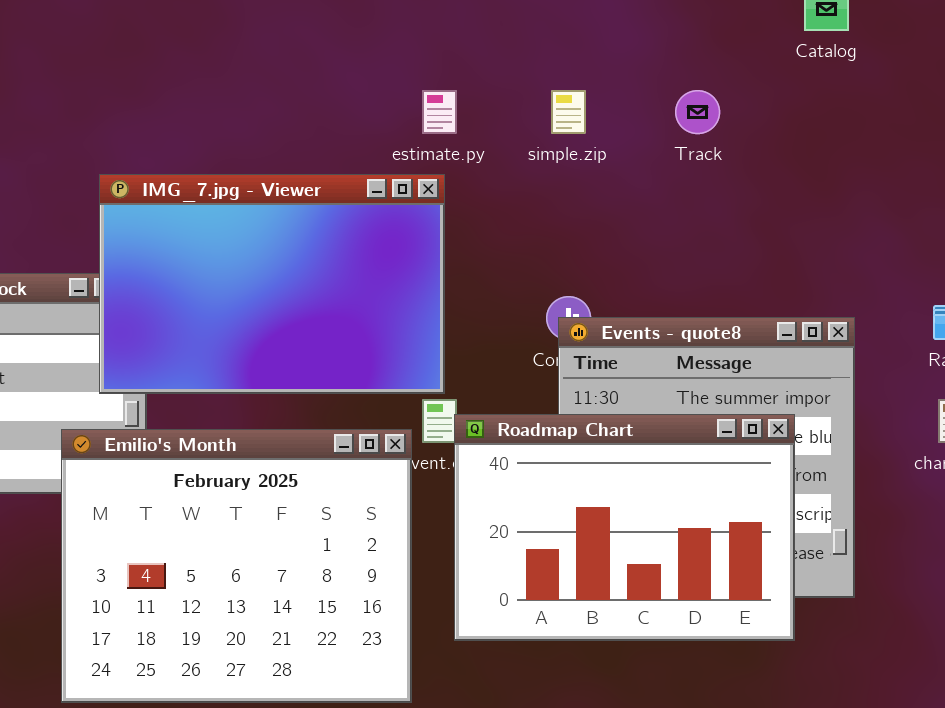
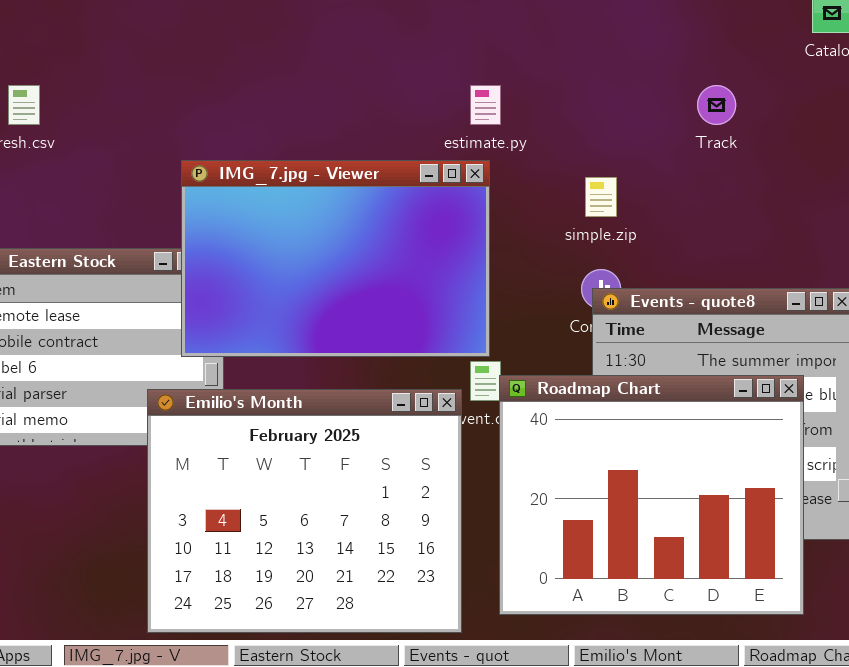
simple.zip: [551,90,586,134] -> [585,177,617,217], moved
Roadmap Chart: [454,414,795,641] -> [499,375,804,615], resized

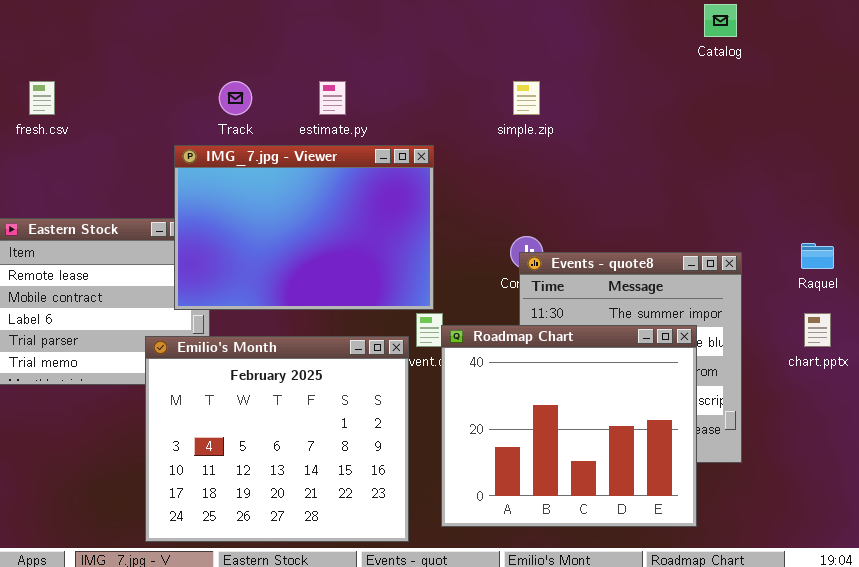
estimate.py: [470,85,501,125] -> [319,81,346,115], moved
Track: [697,85,736,125] -> [219,81,252,115], moved
simple.zip: [585,177,617,217] -> [513,81,540,115], moved

